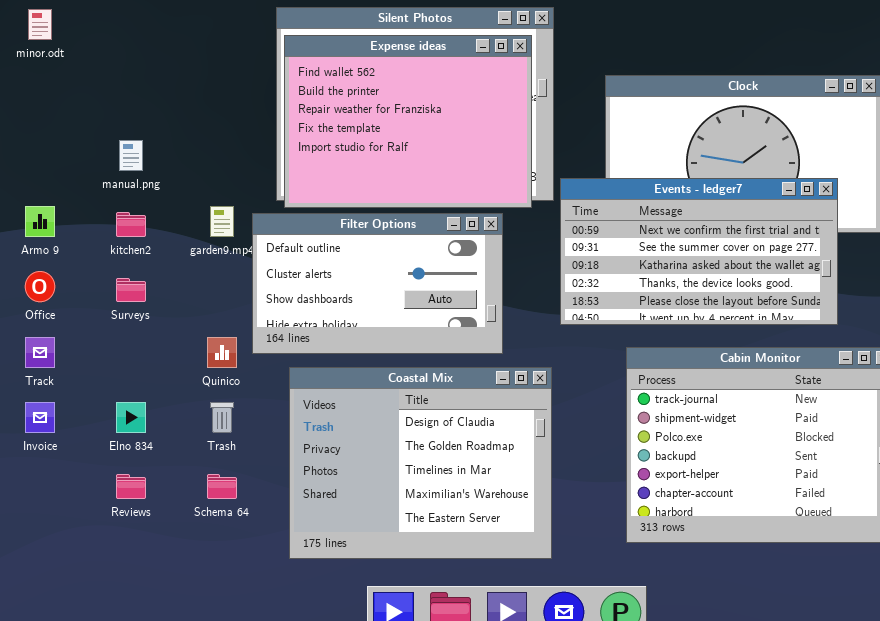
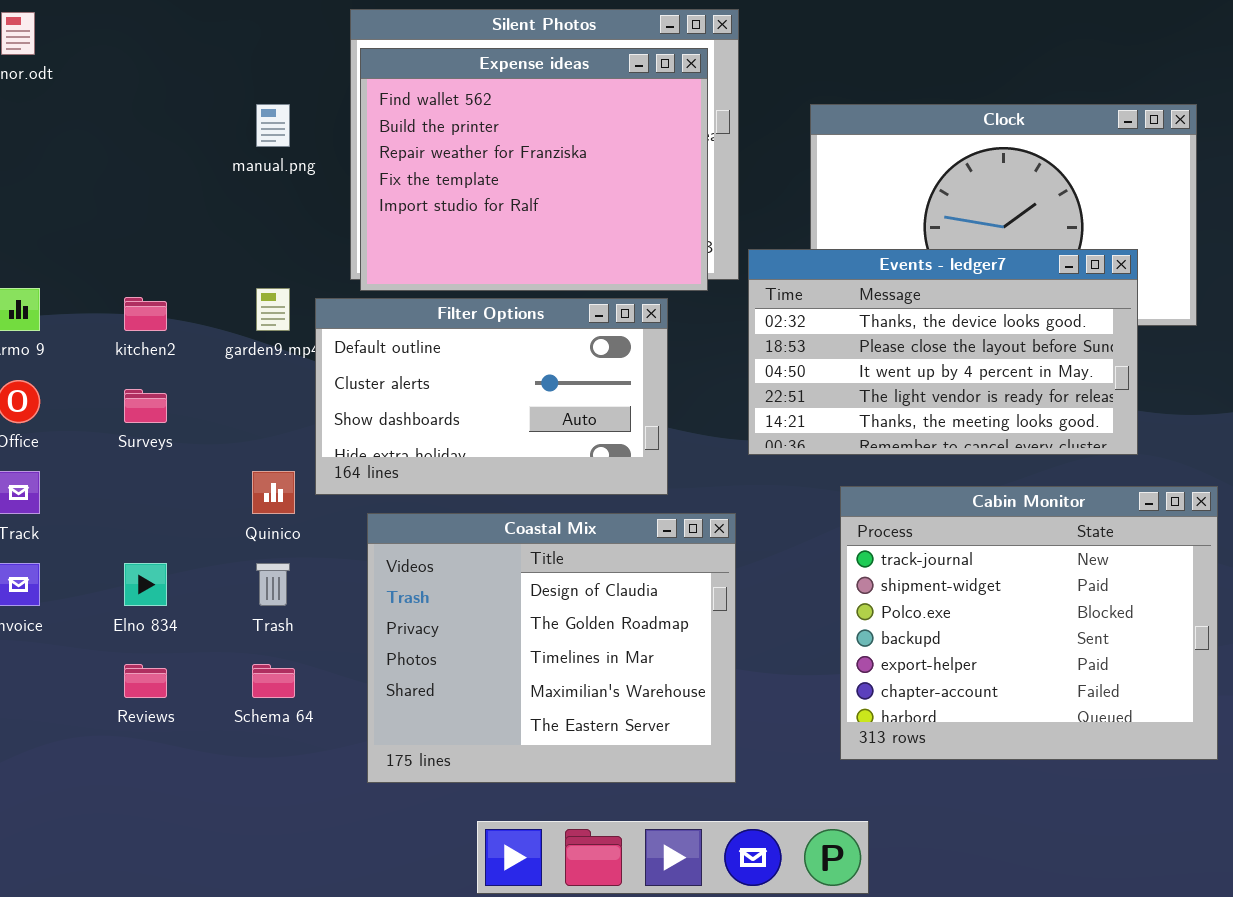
manual.png: [119,140,143,171] -> [256,104,290,147], moved
Events - ledger7: [560,178,838,325] -> [748,249,1138,455], scrolled down 3 rows

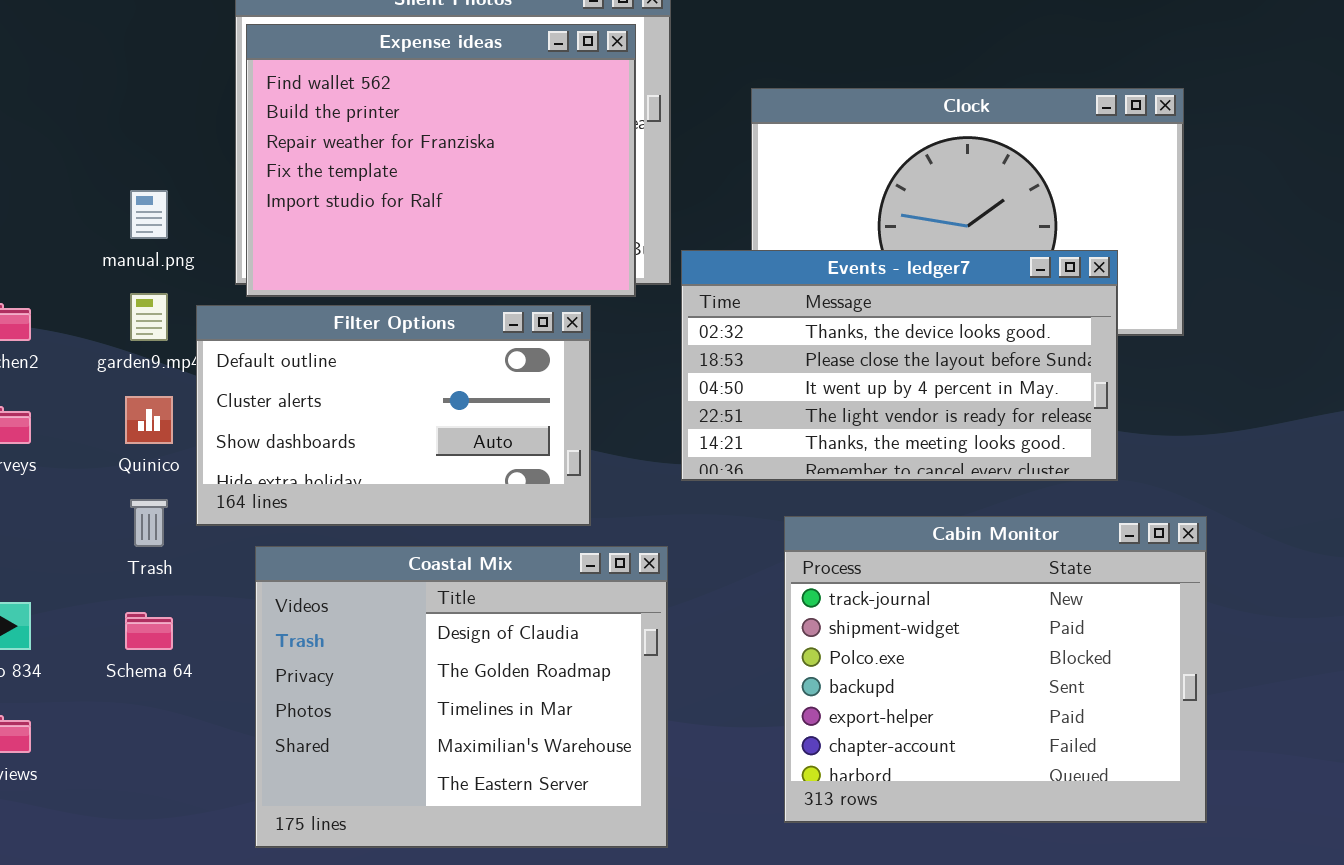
manual.png: [256,104,290,147] -> [130,190,168,239], moved
Quinico: [252,471,295,514] -> [125,396,173,444], moved
Trash: [256,563,290,606] -> [130,499,168,547], moved
Schema 64: [252,664,295,698] -> [125,612,173,650], moved

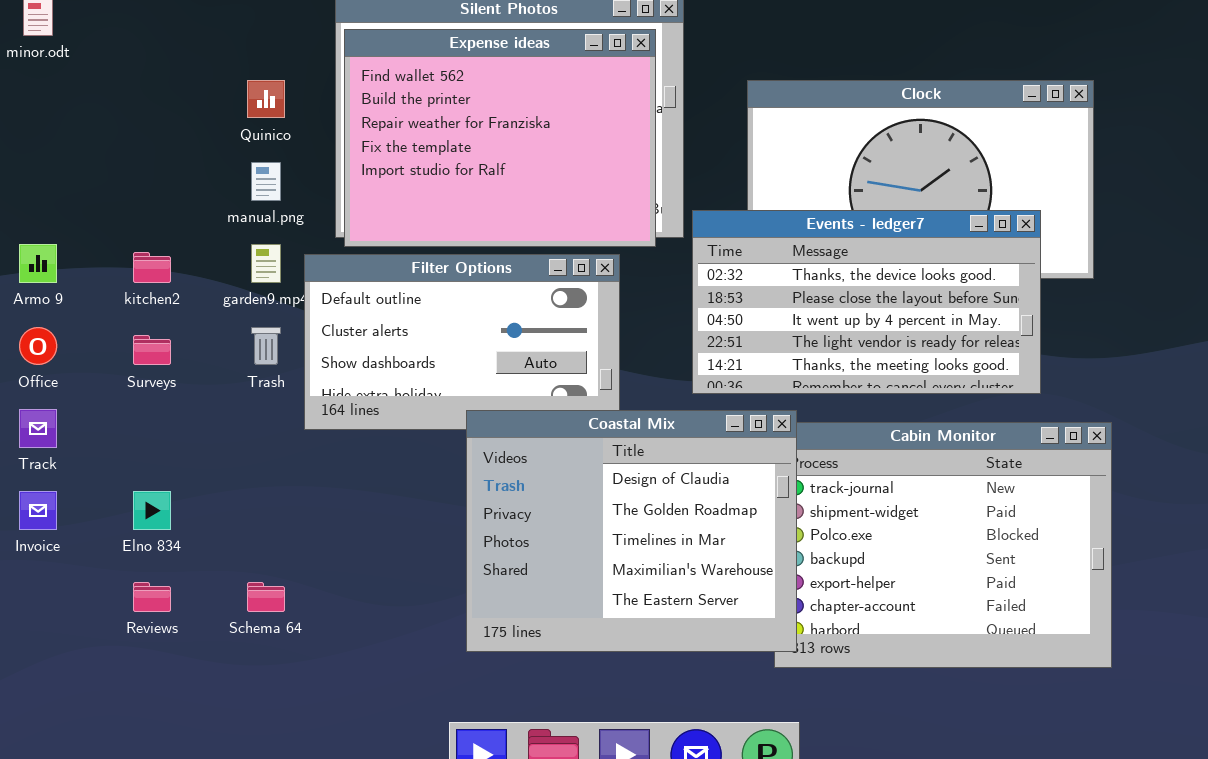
Quinico: [125,396,173,444] -> [247,80,285,118], moved
Trash: [130,499,168,547] -> [251,327,281,365], moved
Coastal Mix: [255,546,668,848] -> [466,410,797,652], moved
Schema 64: [125,612,173,650] -> [247,582,285,612], moved

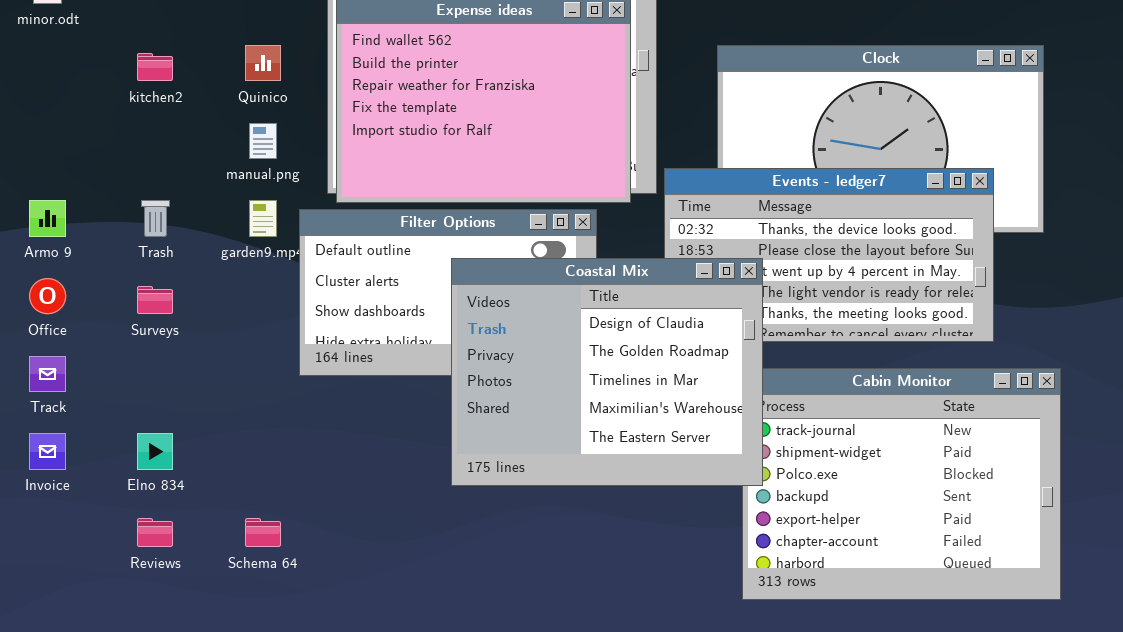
kitchen2: [133,252,171,283] -> [137,53,173,81], moved
Trash: [251,327,281,365] -> [141,200,170,237], moved
Coastal Mix: [466,410,797,652] -> [451,258,763,486], moved

